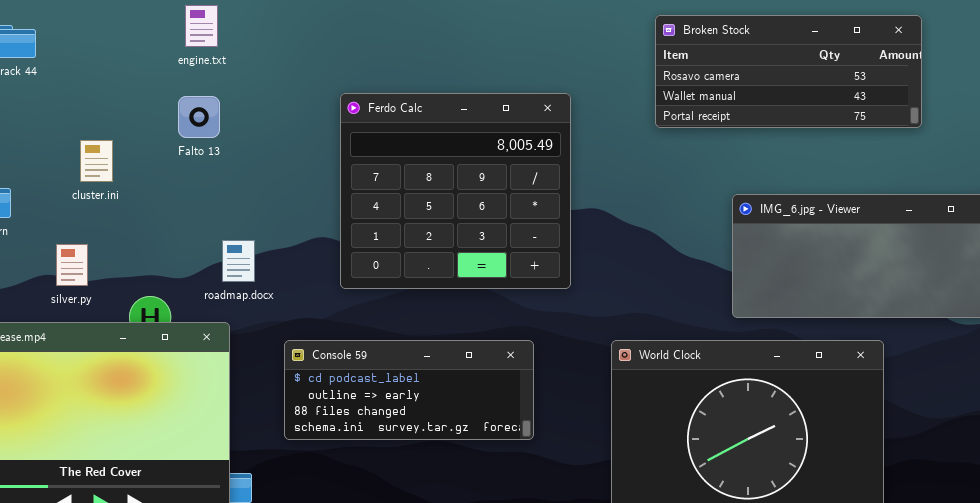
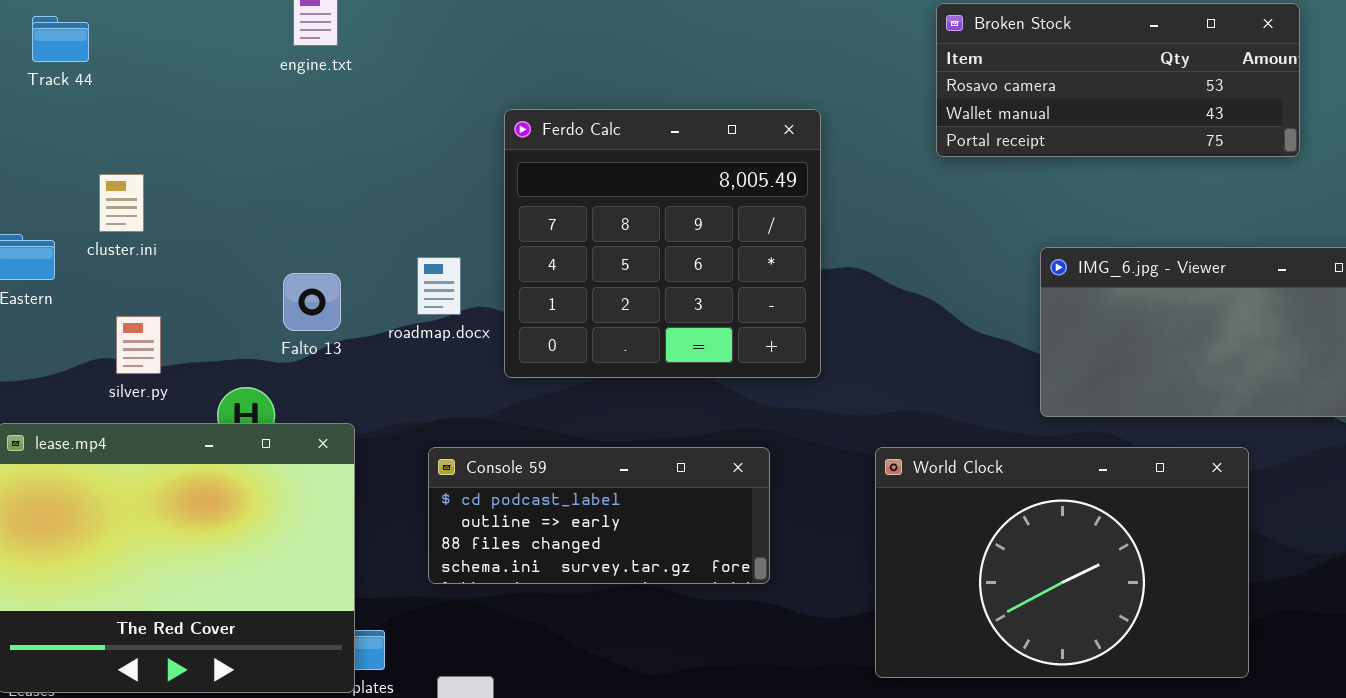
Falto 13: [178,96,220,138] -> [283,273,341,331], moved
cluster.ini: [80,140,113,182] -> [99,174,144,232], moved
roadmap.docx: [222,240,255,282] -> [417,257,461,315], moved

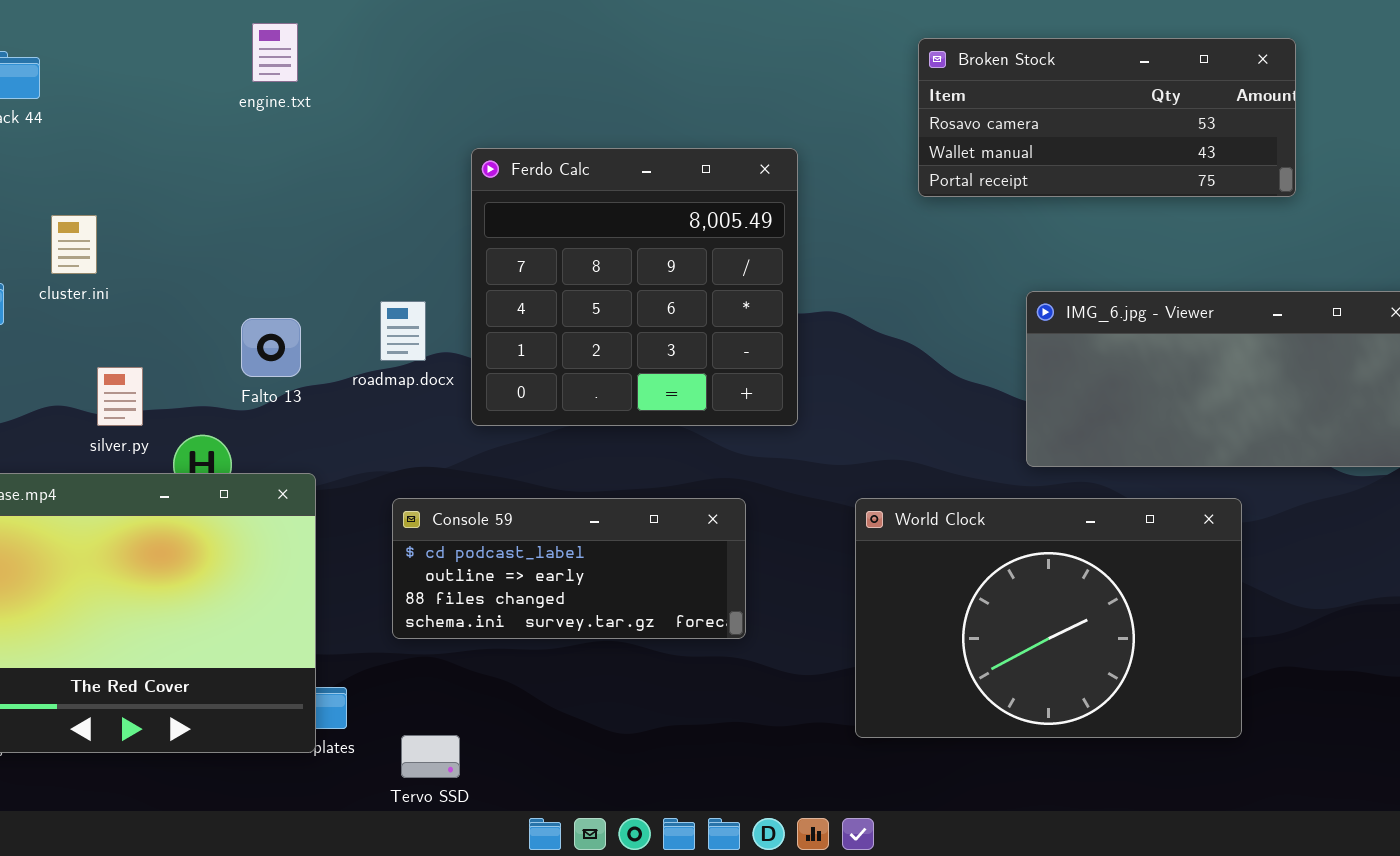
silver.py: [116,316,161,374] -> [97,367,143,426], moved

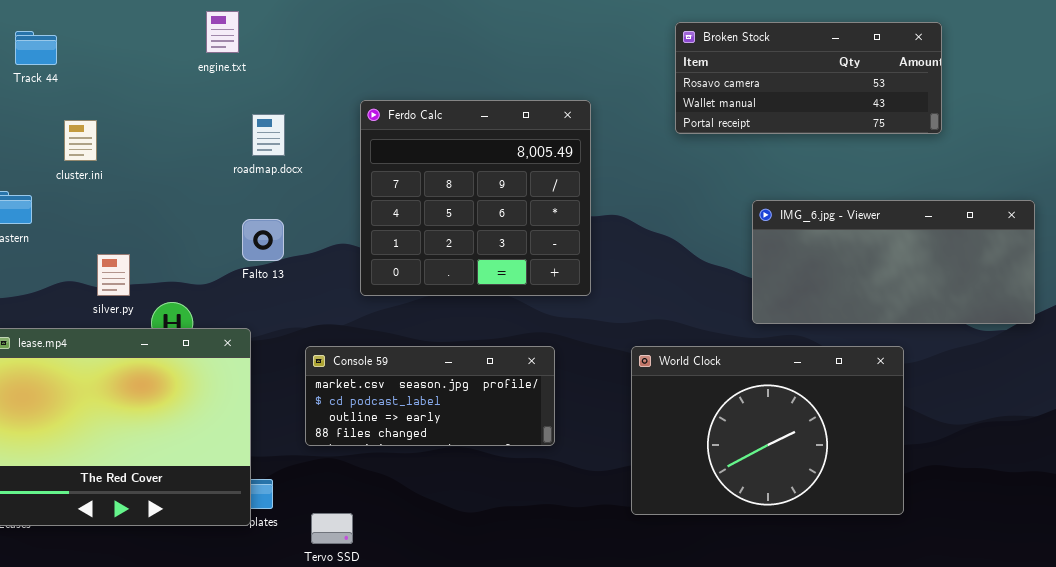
cluster.ini: [51,215,97,274] -> [64,120,97,161], moved
roadmap.docx: [380,301,426,361] -> [252,114,285,156], moved
Falto 13: [241,318,301,377] -> [242,219,284,261], moved
Console 59: [392,498,746,639] -> [305,346,555,446], scrolled up 1 row

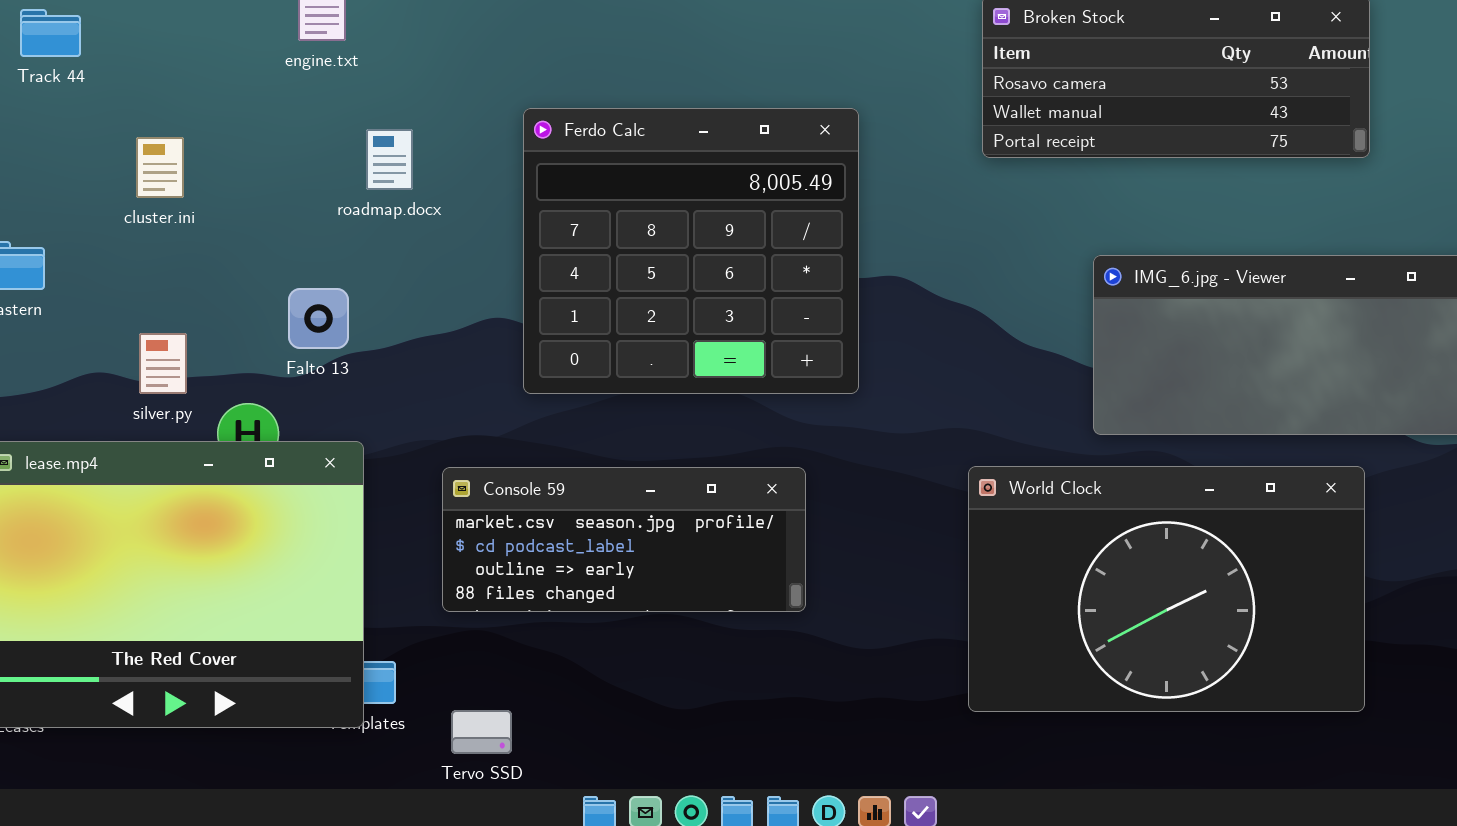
cluster.ini: [64,120,97,161] -> [136,137,184,198], moved
Falto 13: [242,219,284,261] -> [288,288,349,349], moved
World Clock: [631,346,904,515] -> [968,466,1365,712], moved

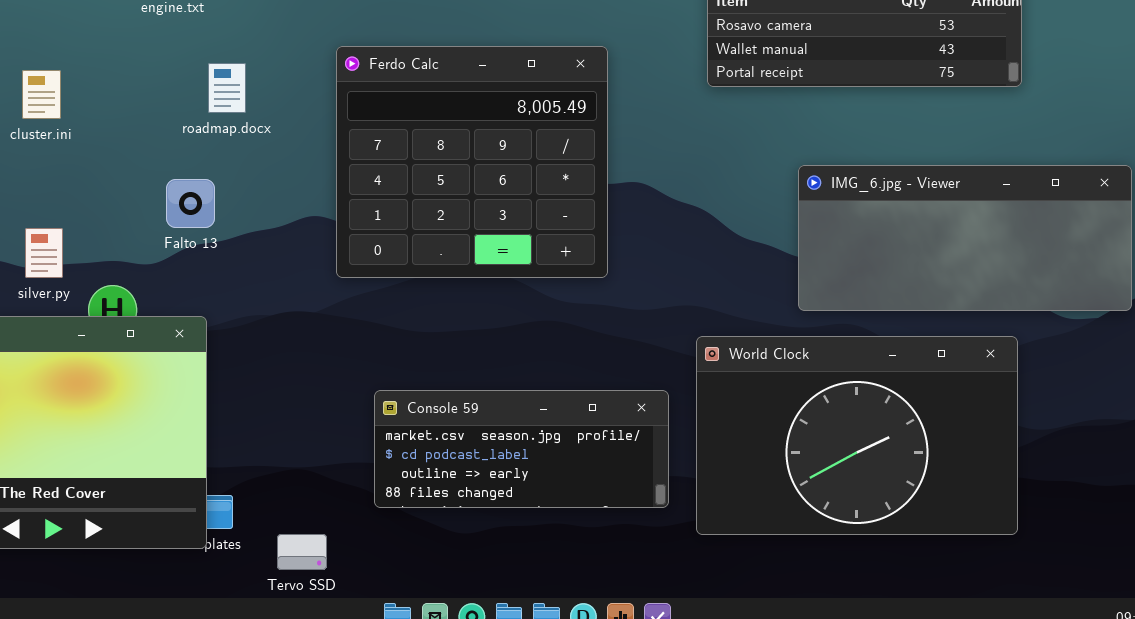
Falto 13: [288,288,349,349] -> [166,179,215,228], moved
Console 59: [442,467,806,612] -> [374,390,669,508], moved

